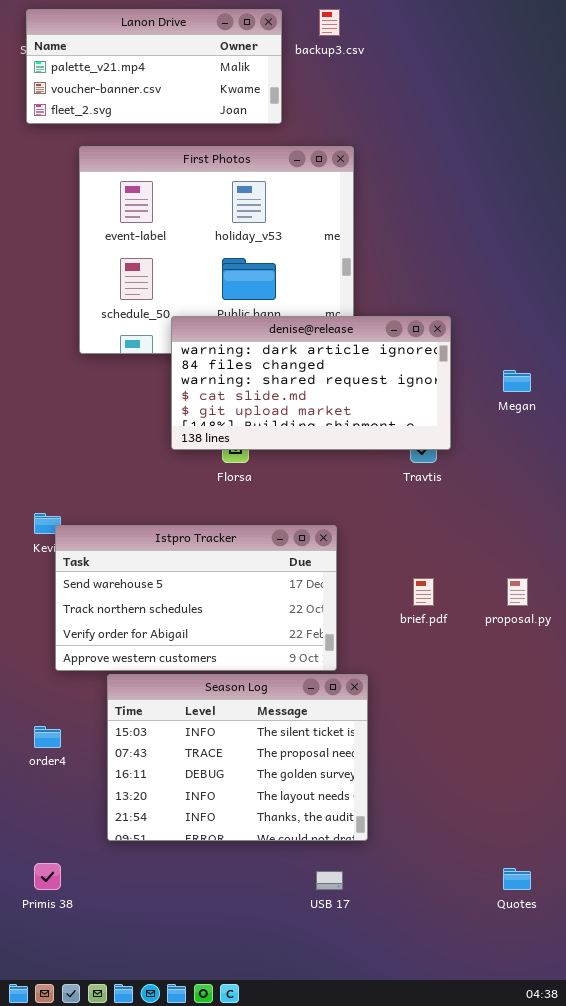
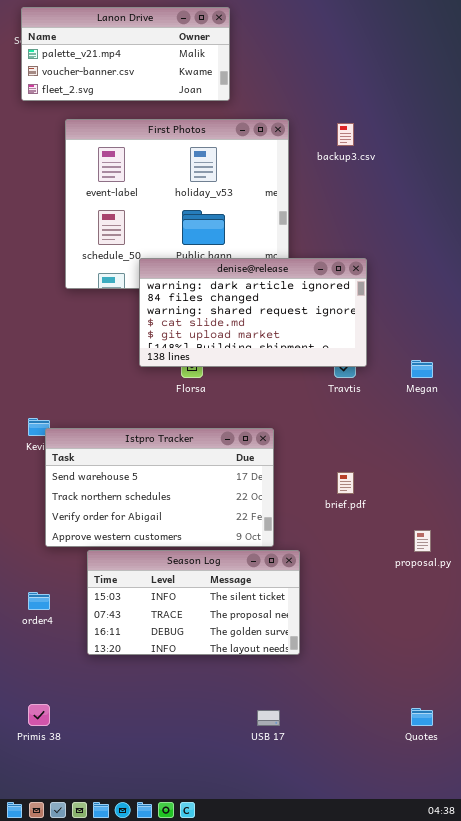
backup3.csv: [319,9,340,36] -> [337,123,354,146], moved
Megan: [503,370,531,392] -> [411,360,433,378], moved
proposal.py: [507,578,528,606] -> [414,530,431,552], moved
Season Log: [107,674,368,841] -> [87,550,300,655], resized

